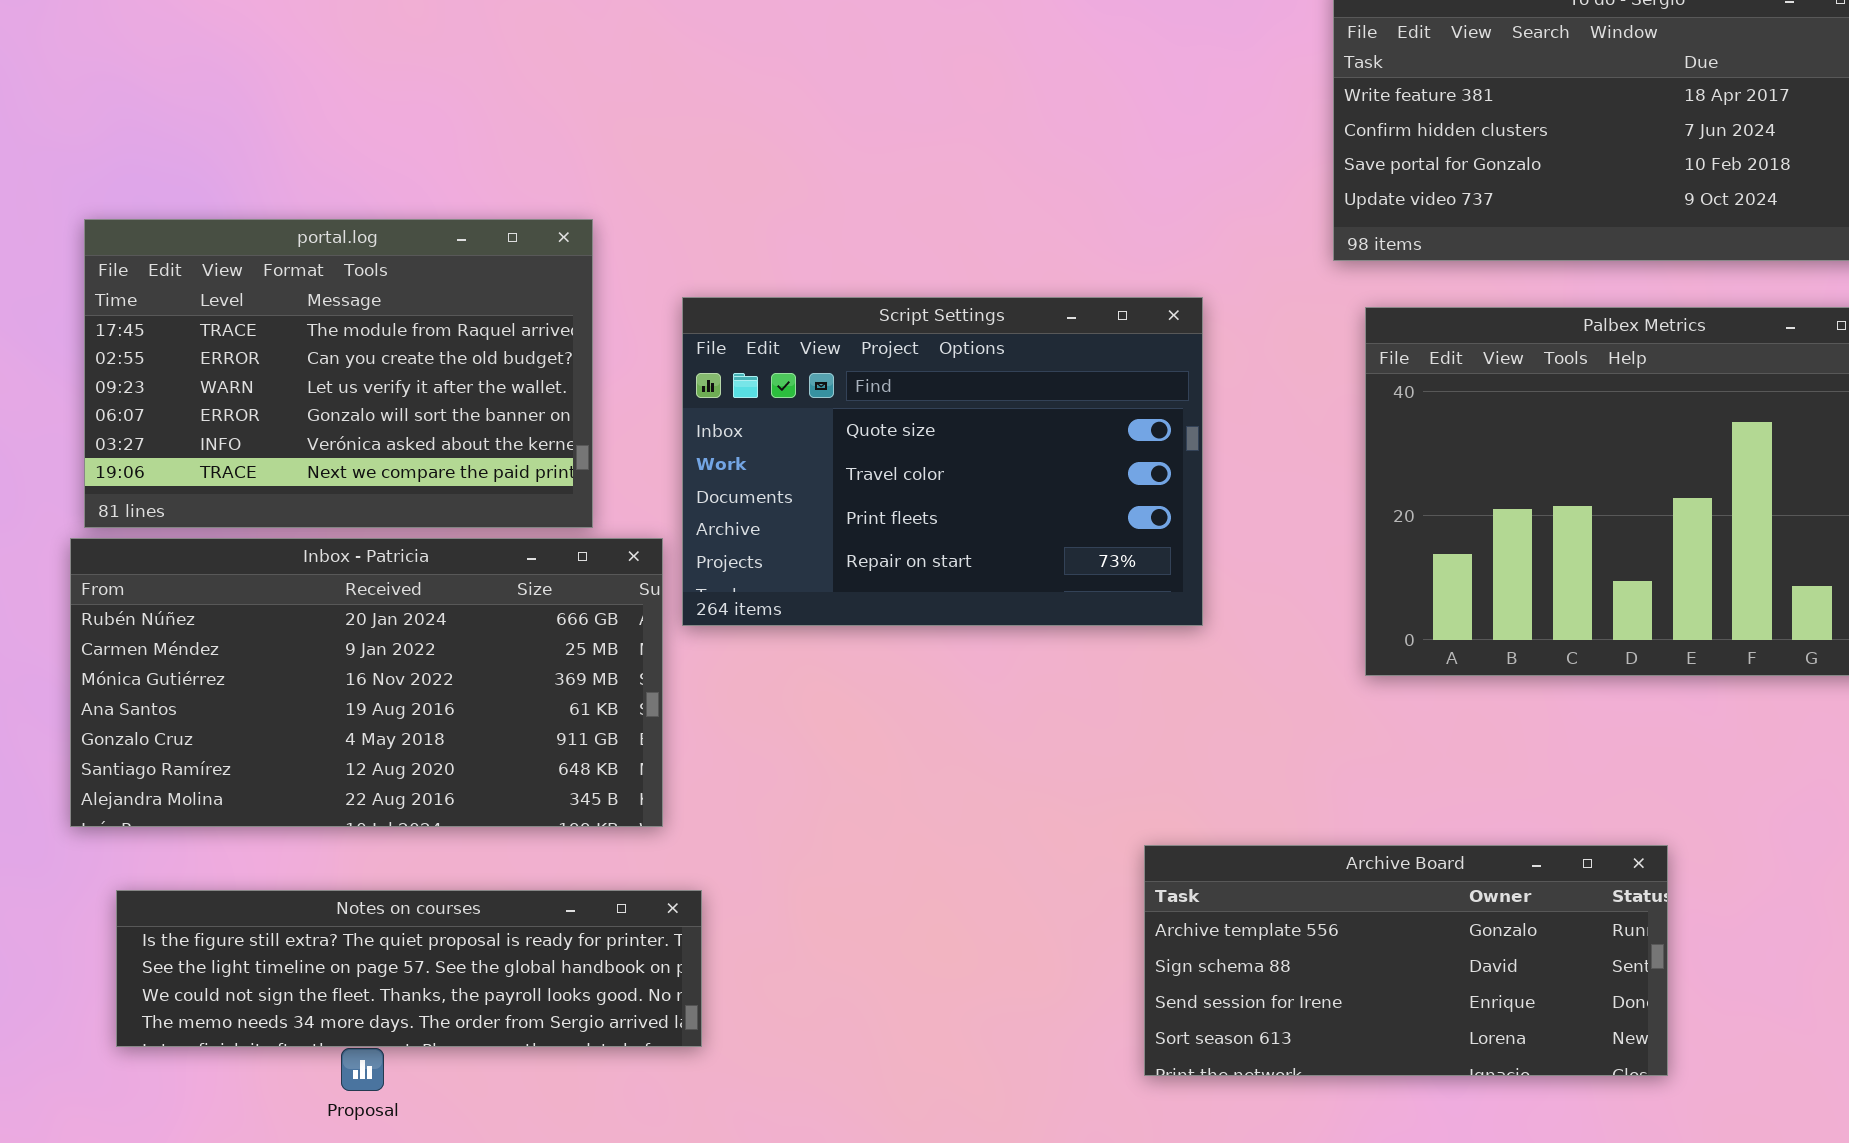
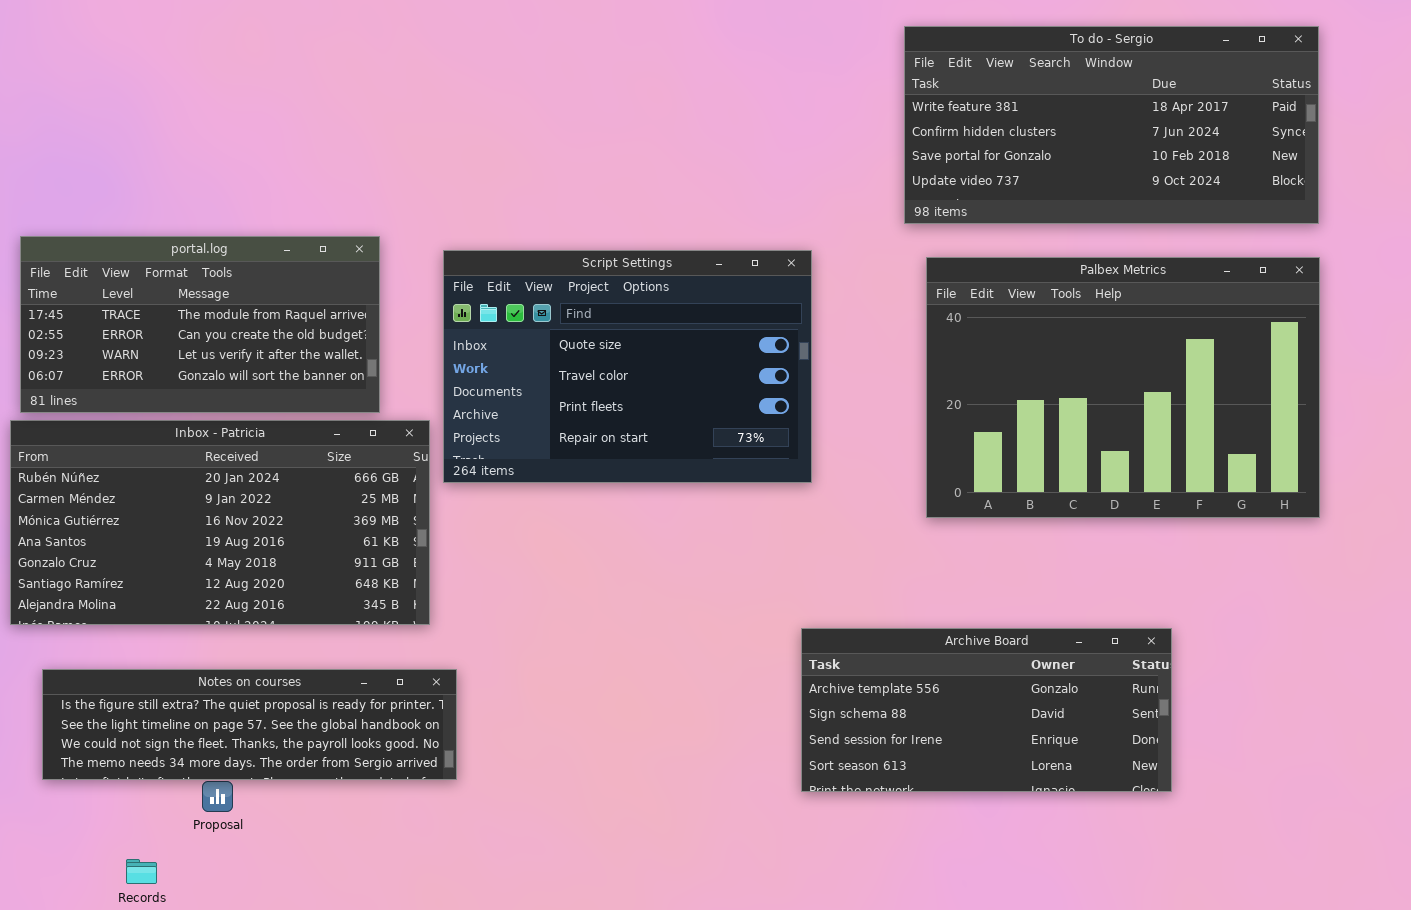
portal.log: [84,219,593,528] -> [20,236,380,413], resized
Archive Board: [1144,845,1668,1076] -> [801,628,1172,792], moved

